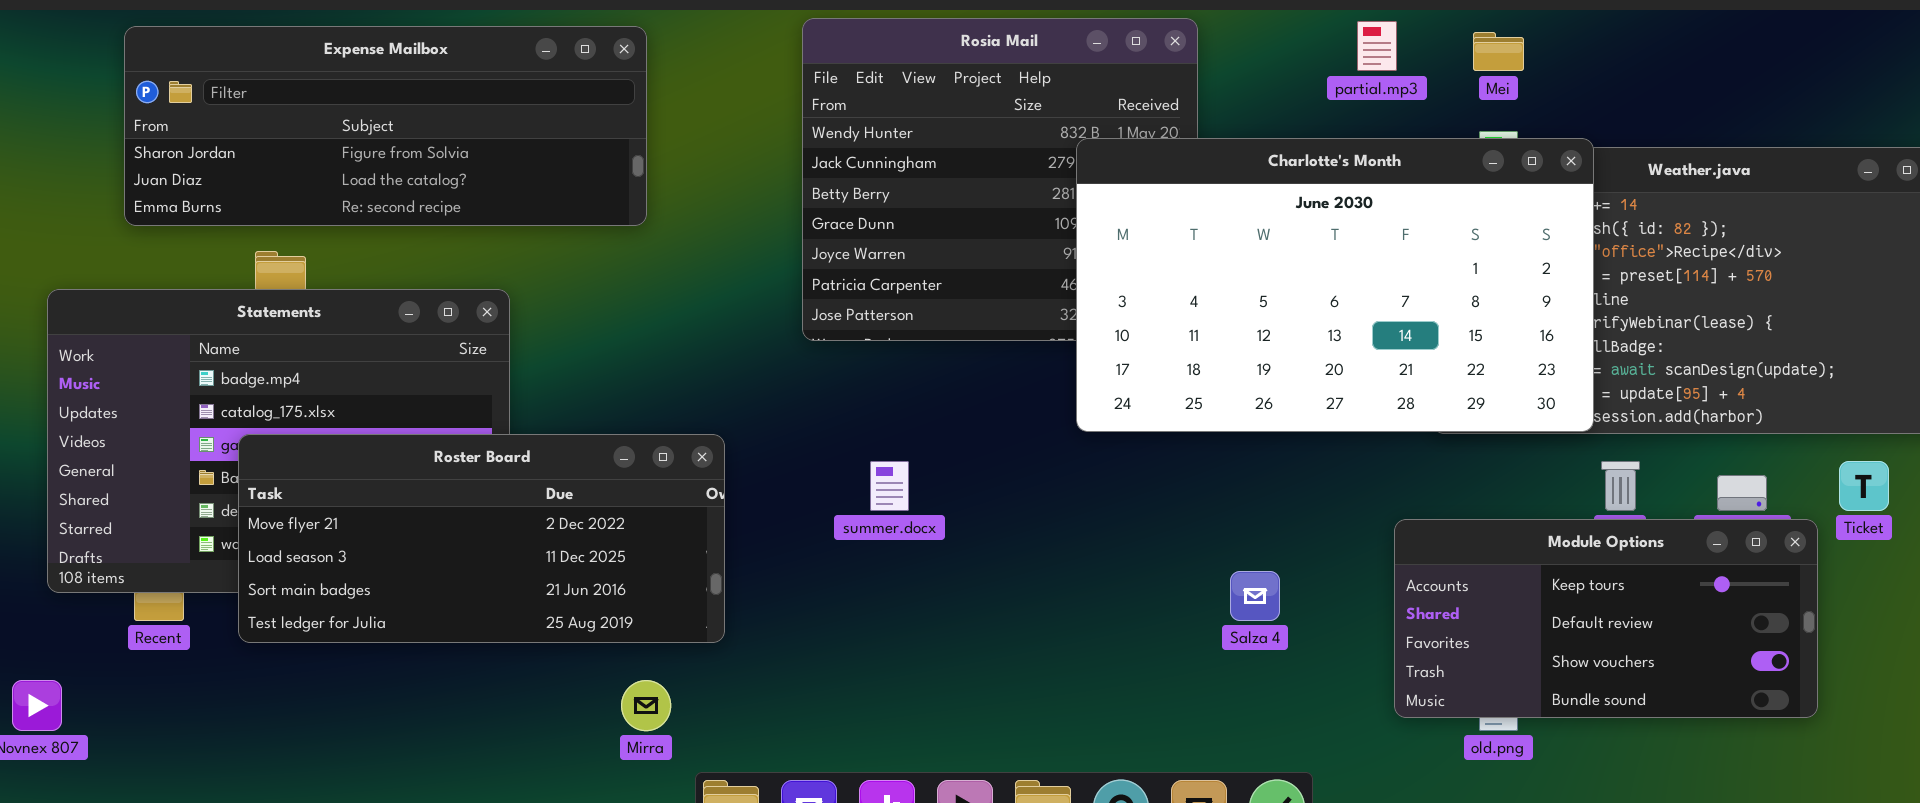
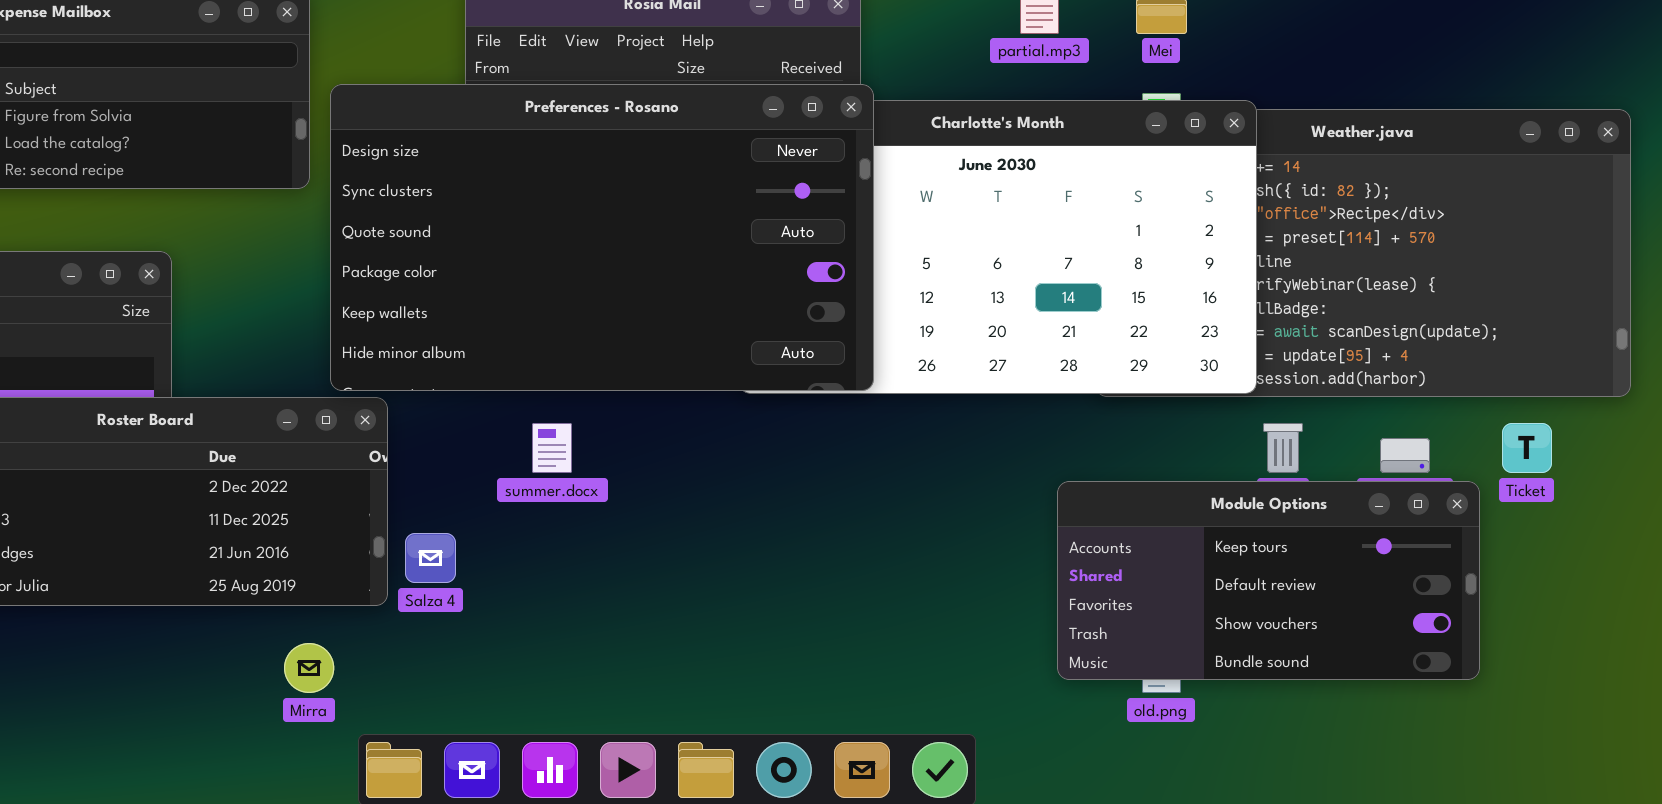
Preferences - Rosano: none -> [330,84,874,391], opened
Salza 4: [1230,571,1280,621] -> [405,533,456,583], moved

